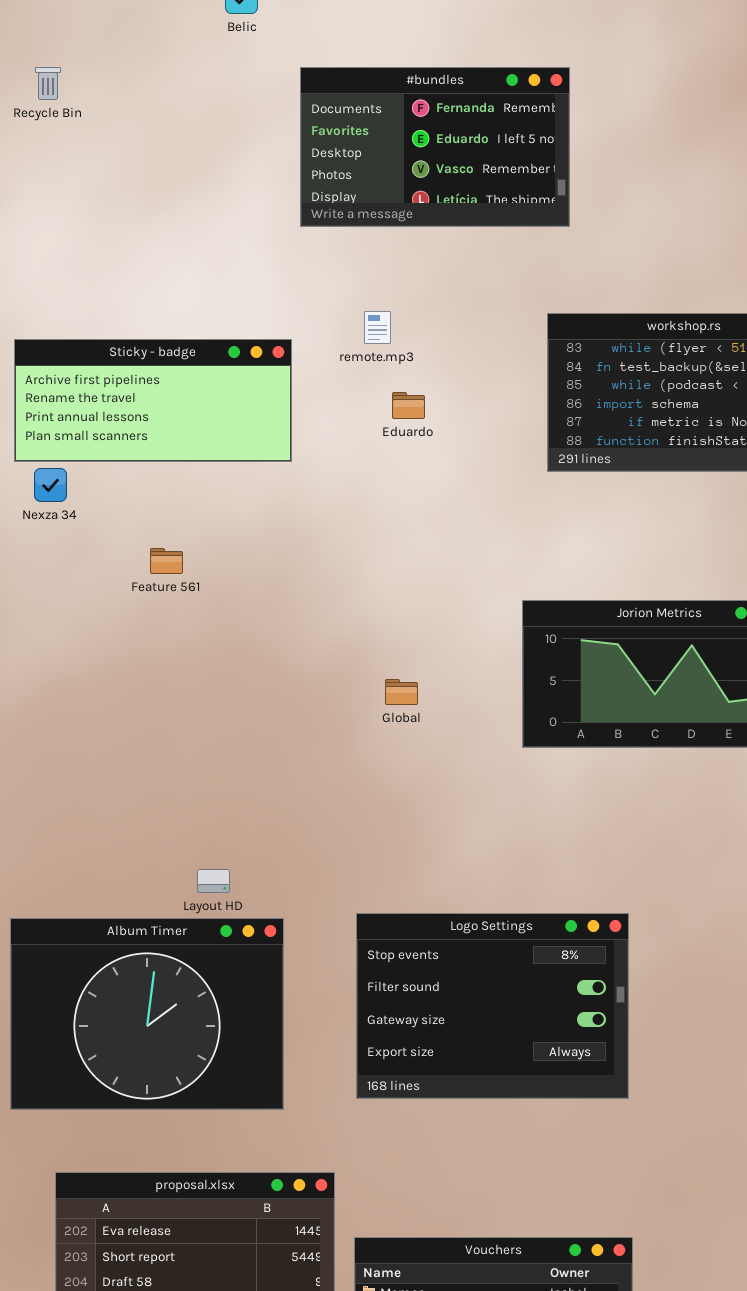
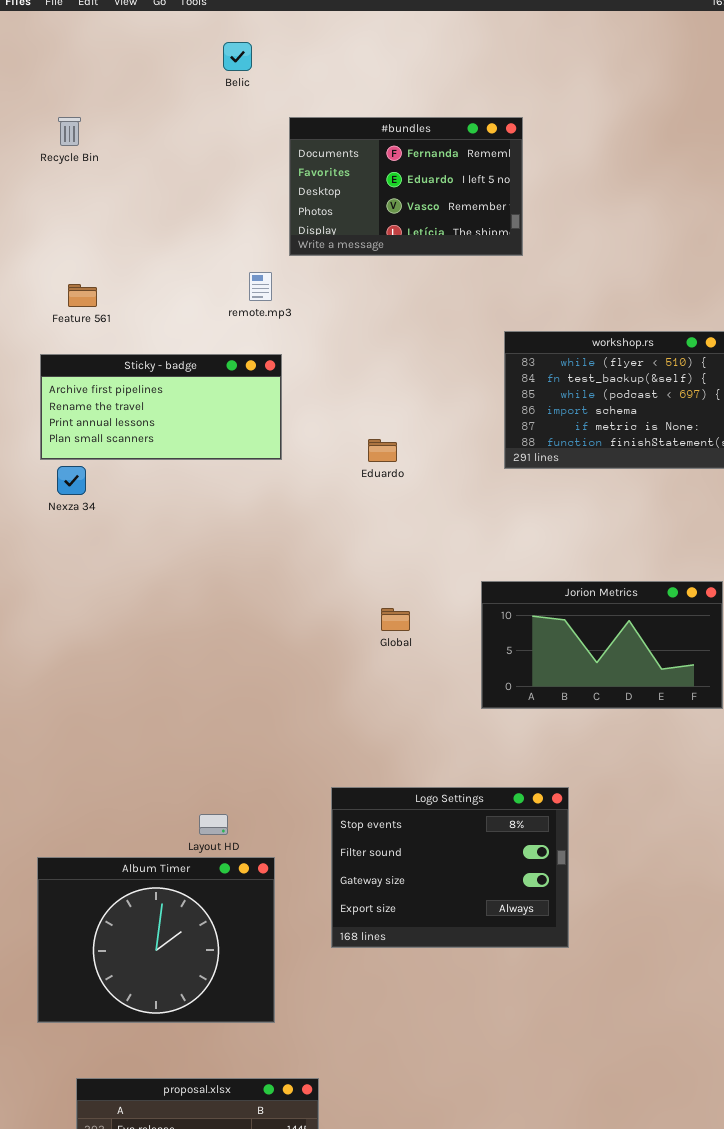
remote.mp3: [364,311,391,344] -> [249,272,272,301], moved
Eduardo: [392,392,425,419] -> [368,439,397,462], moved
Feature 561: [150,548,183,574] -> [68,284,97,307], moved
Global: [385,679,418,705] -> [381,608,410,631], moved
Logo Settings: [356,913,629,1099] -> [331,787,569,948], moved

